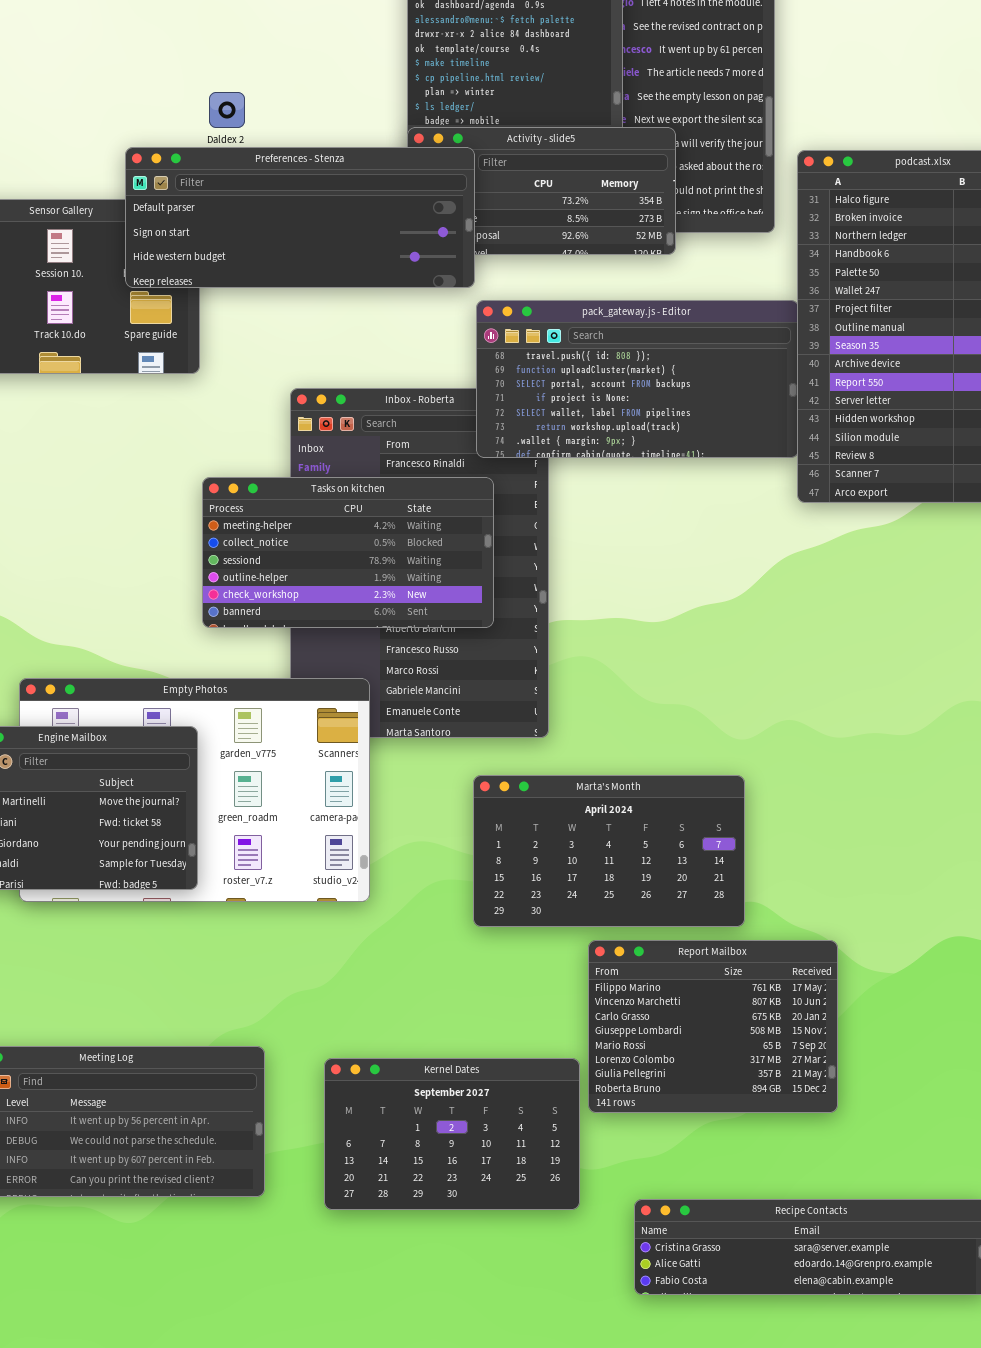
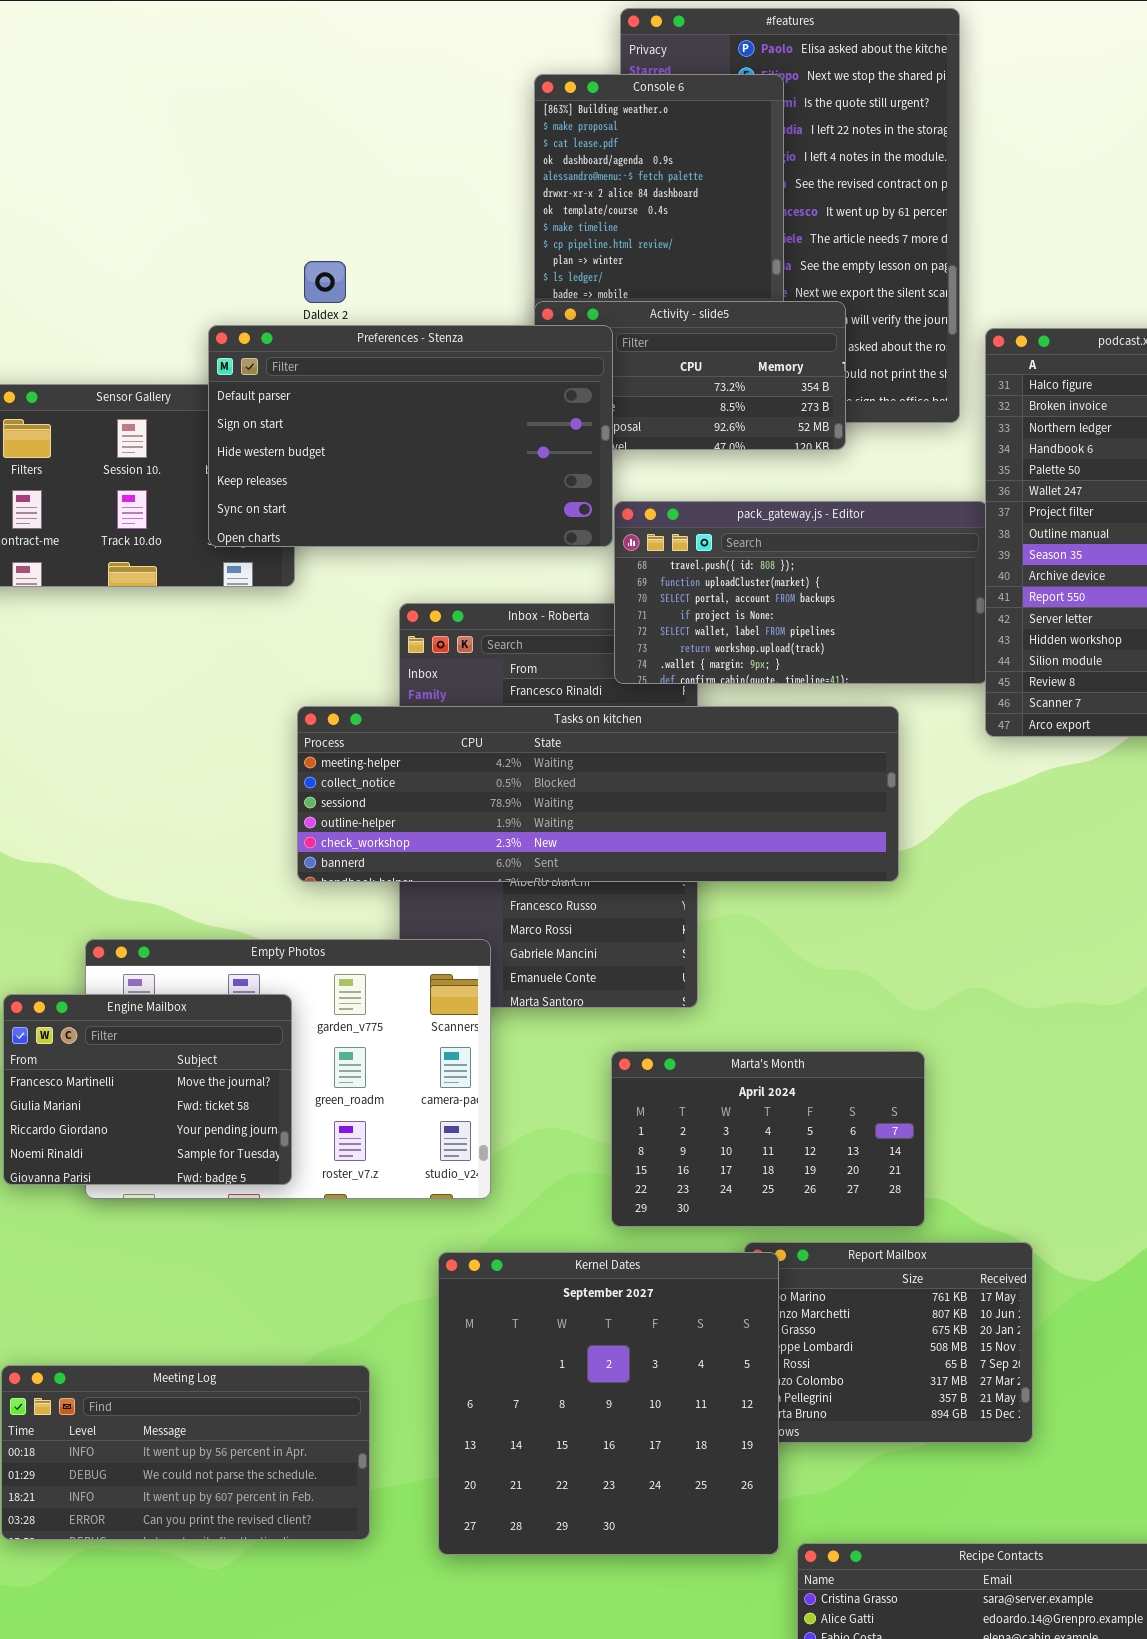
Preferences - Stenza: [125,147,475,288] -> [208,325,613,547], resized
Tasks on kitchen: [202,477,494,628] -> [297,706,899,882], resized
Kernel Dates: [324,1058,580,1210] -> [438,1252,779,1555], resized

